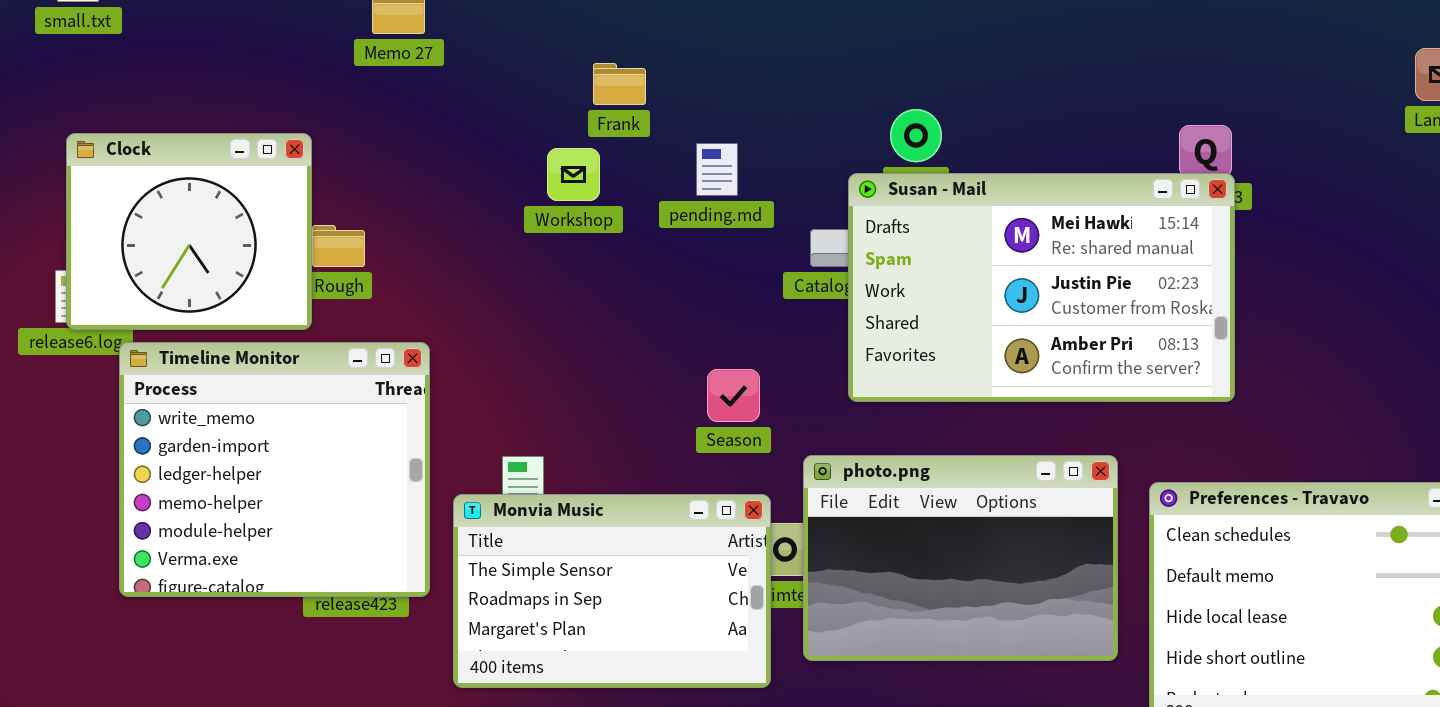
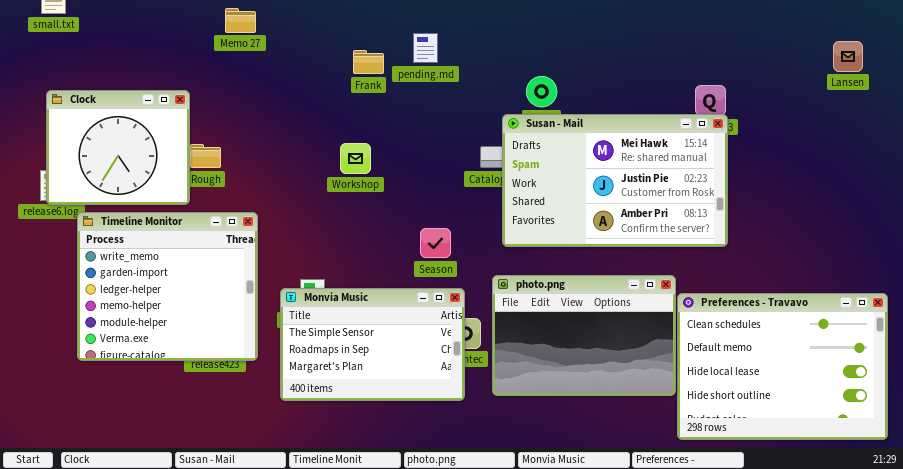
pending.md: [696,143,738,196] -> [413,33,438,63], moved
Workshop: [547,148,600,201] -> [340,143,371,174], moved
photo.png: [803,455,1118,661] -> [492,275,676,396], moved
Monvia Music: [453,494,771,688] -> [280,288,465,401], moved

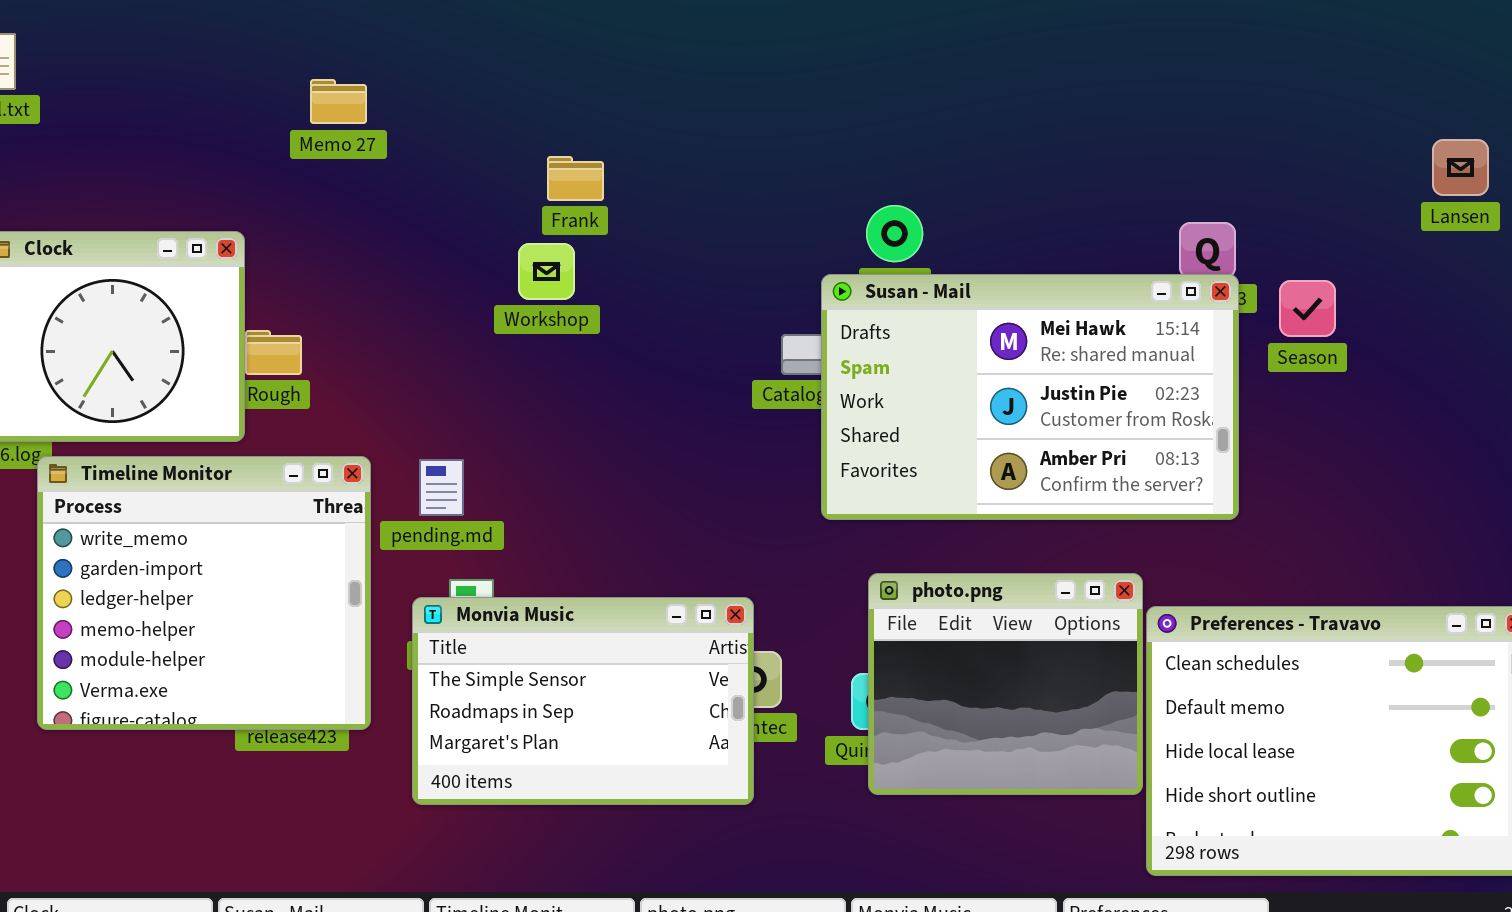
pending.md: [413,33,438,63] -> [419,459,464,516], moved
Workshop: [340,143,371,174] -> [518,243,575,300], moved
Season: [420,228,451,258] -> [1279,280,1336,337], moved
photo.png: [492,275,676,396] -> [868,573,1143,795], resized

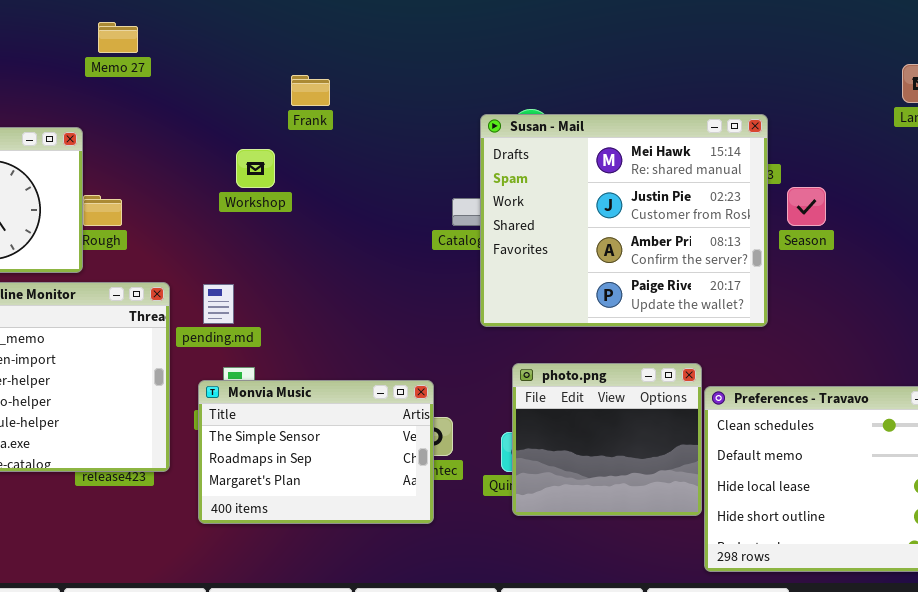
Memo 27: [310,79,367,124] -> [98,22,138,53], moved
Workshop: [518,243,575,300] -> [236,149,275,188], moved
Susan - Mail: [821,274,1239,520] -> [480,114,768,327], resized
Season: [1279,280,1336,337] -> [787,187,826,226], moved

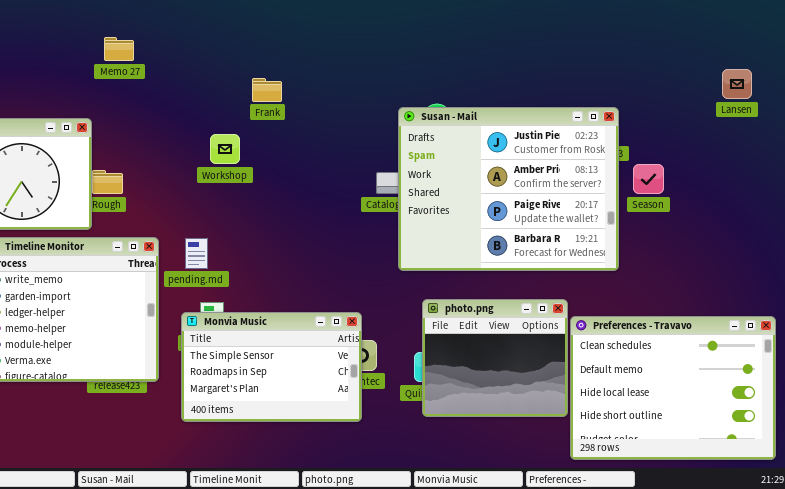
Susan - Mail: [480,114,768,327] -> [398,107,619,271], scrolled down 1 row

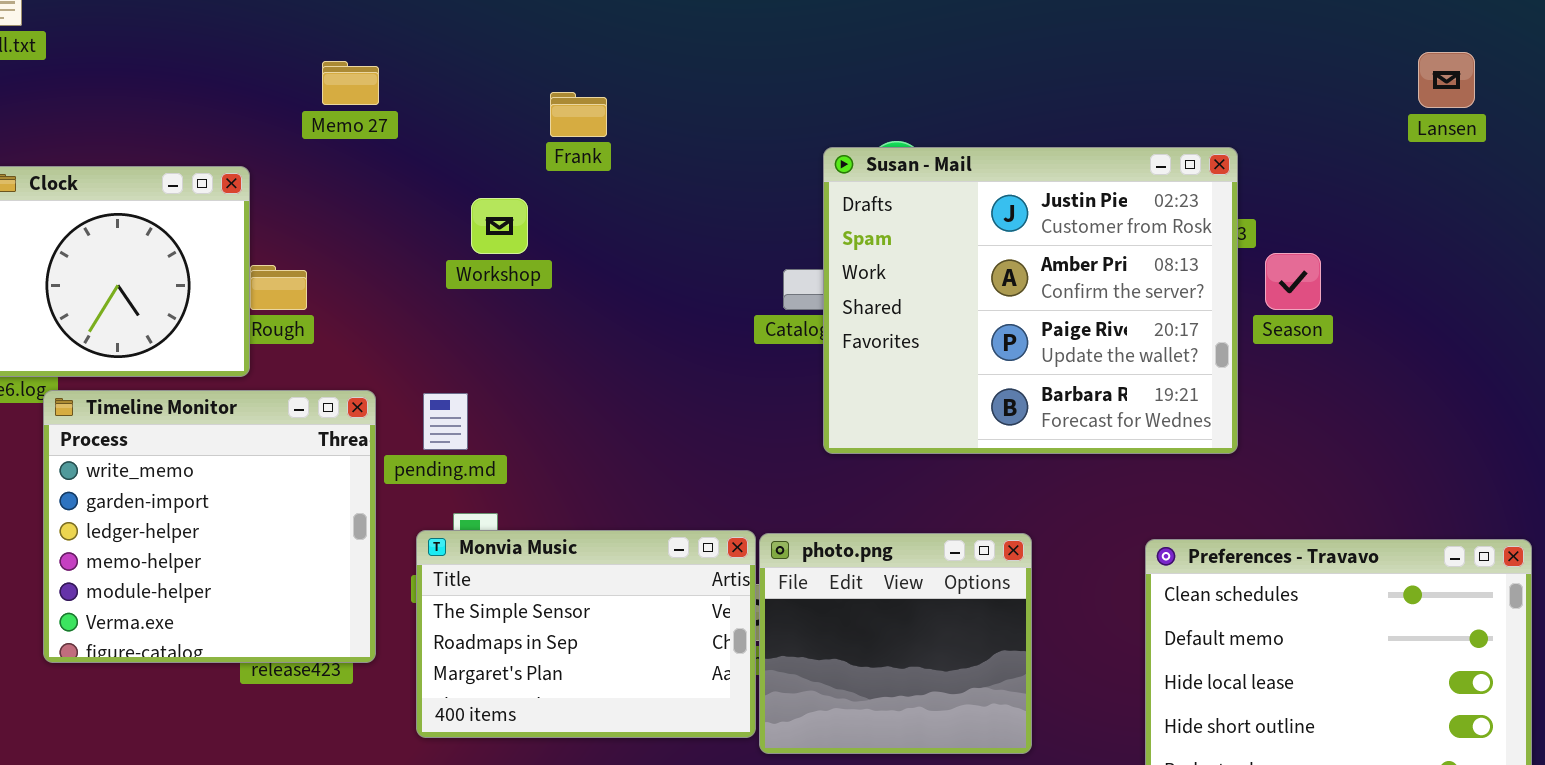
Memo 27: [104,37,134,61] -> [322,61,379,105], moved
Lansen: [722,69,752,99] -> [1418,52,1475,108], moved
photo.png: [422,299,568,417] -> [759,533,1032,754], moved

